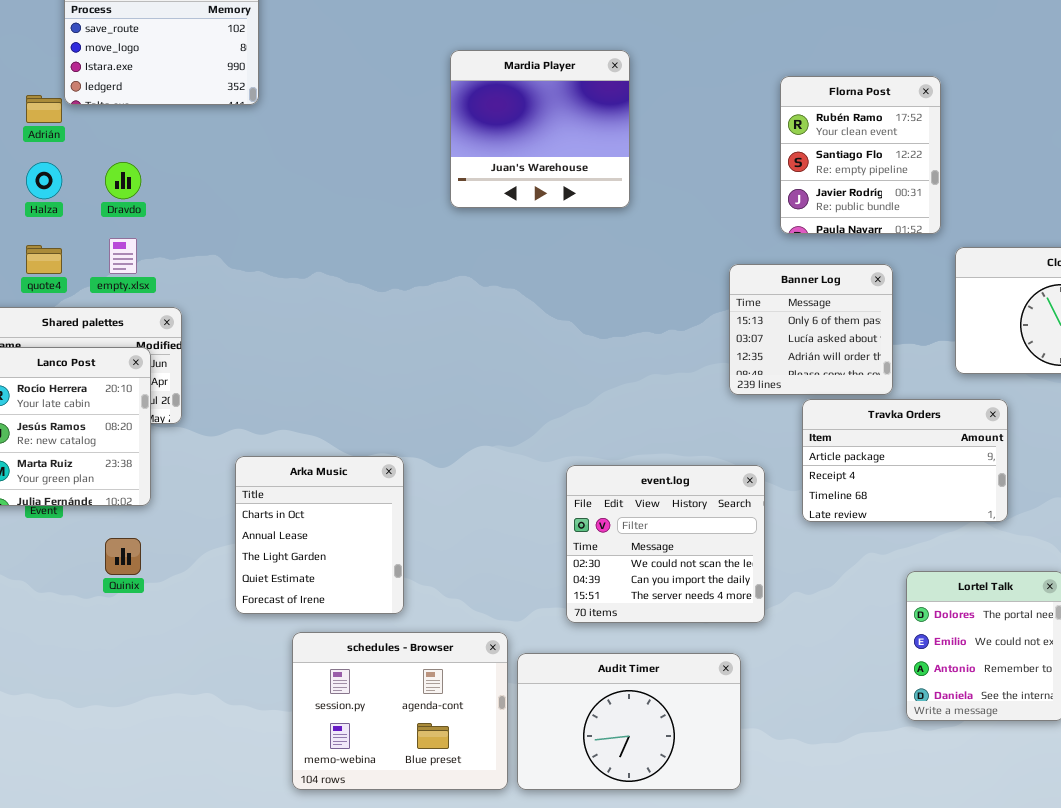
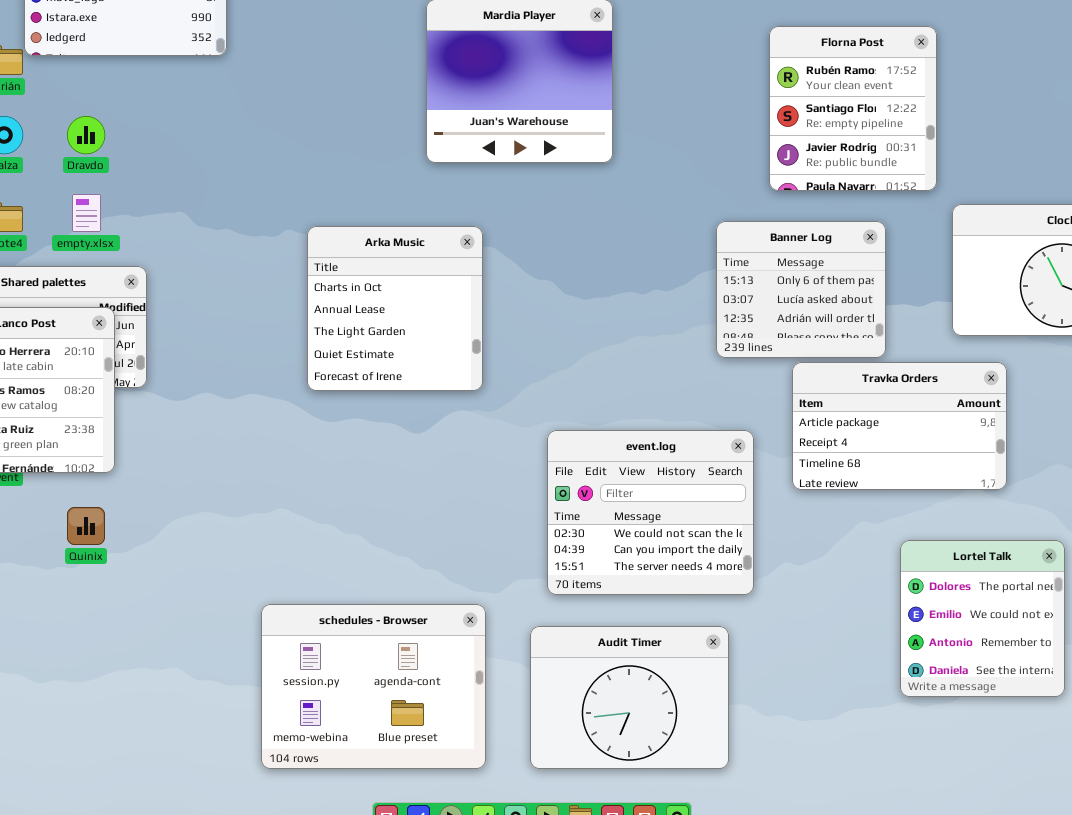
Arka Music: [235,456,404,614] -> [307,226,483,391], moved
Audit Timer: [517,653,741,790] -> [530,626,729,769], resized

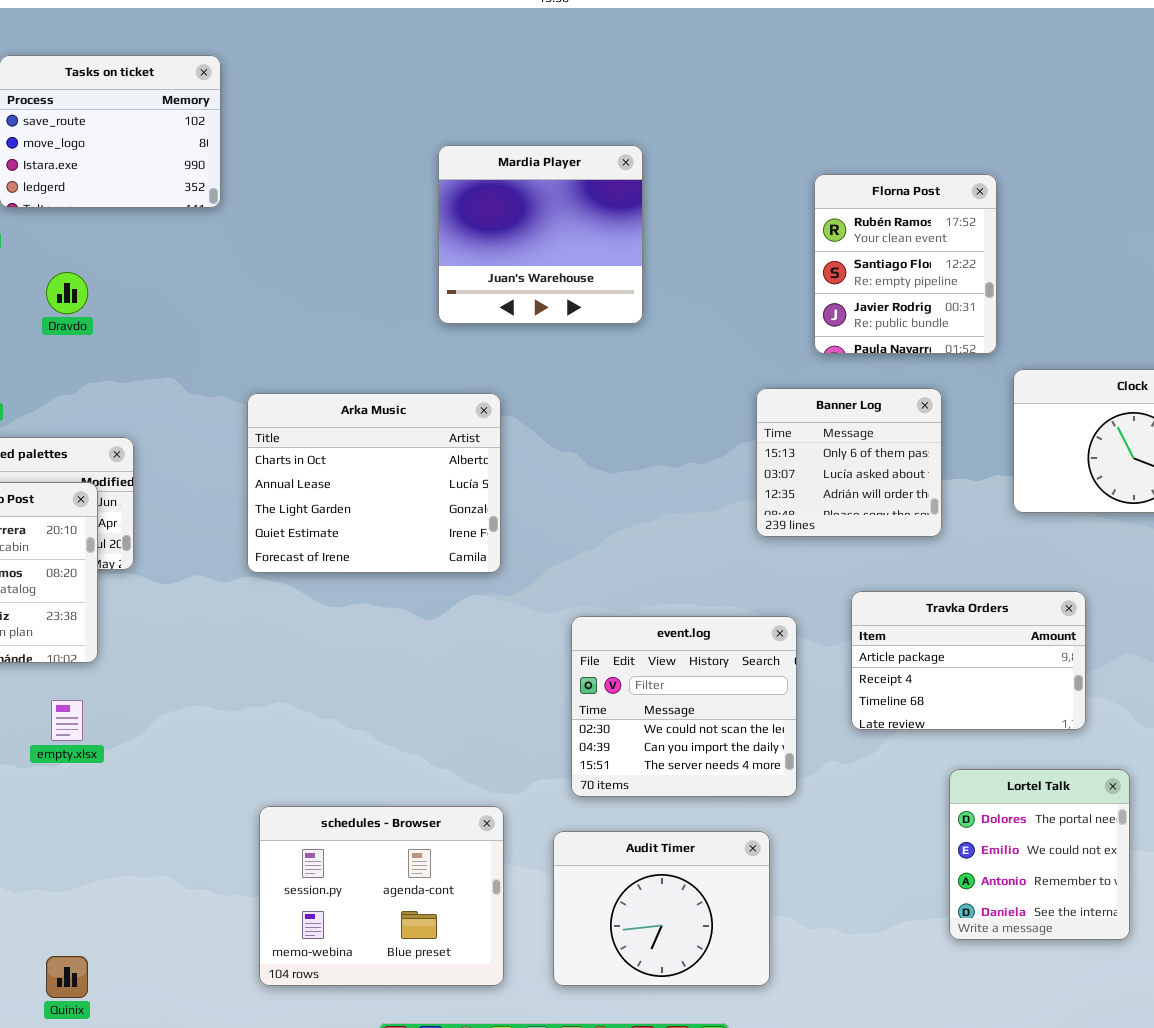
empty.xlsx: [72,194,101,232] -> [51,700,83,741], moved
Arka Music: [307,226,483,391] -> [247,393,501,573], resized
Travka Orders: [792,362,1007,490] -> [851,591,1086,730], moved
Quinix: [67,507,105,545] -> [46,956,88,998], moved
Lortel Talk: [900,540,1065,697] -> [949,769,1130,940], moved

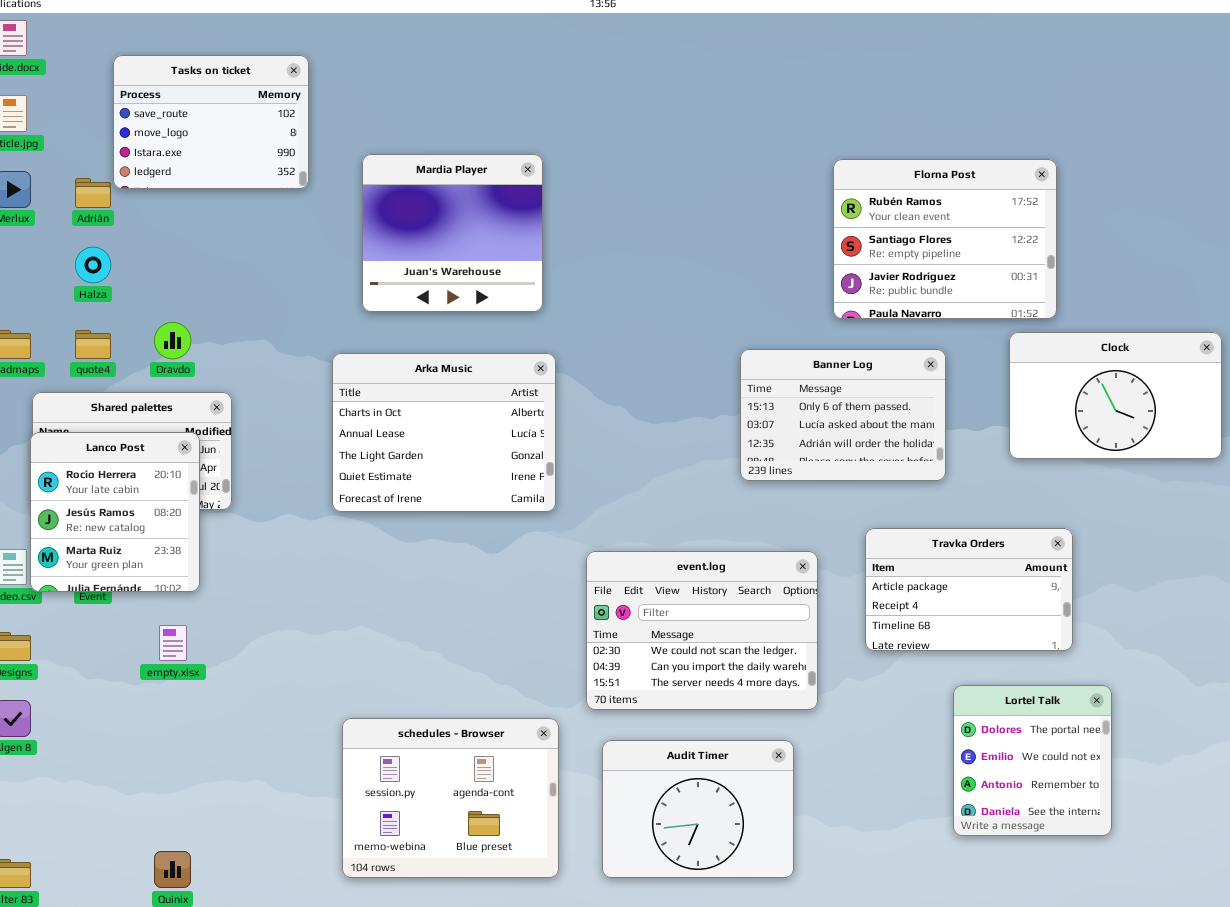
Mardia Player: [438,145,643,324] -> [362,154,543,312], moved
Florna Post: [814,174,997,354] -> [833,159,1057,319], resized
Dravdo: [46,272,88,314] -> [154,322,191,359], moved
Banner Log: [756,388,942,537] -> [740,349,946,481], resized
event.log: [571,616,797,797] -> [586,551,818,710], resized

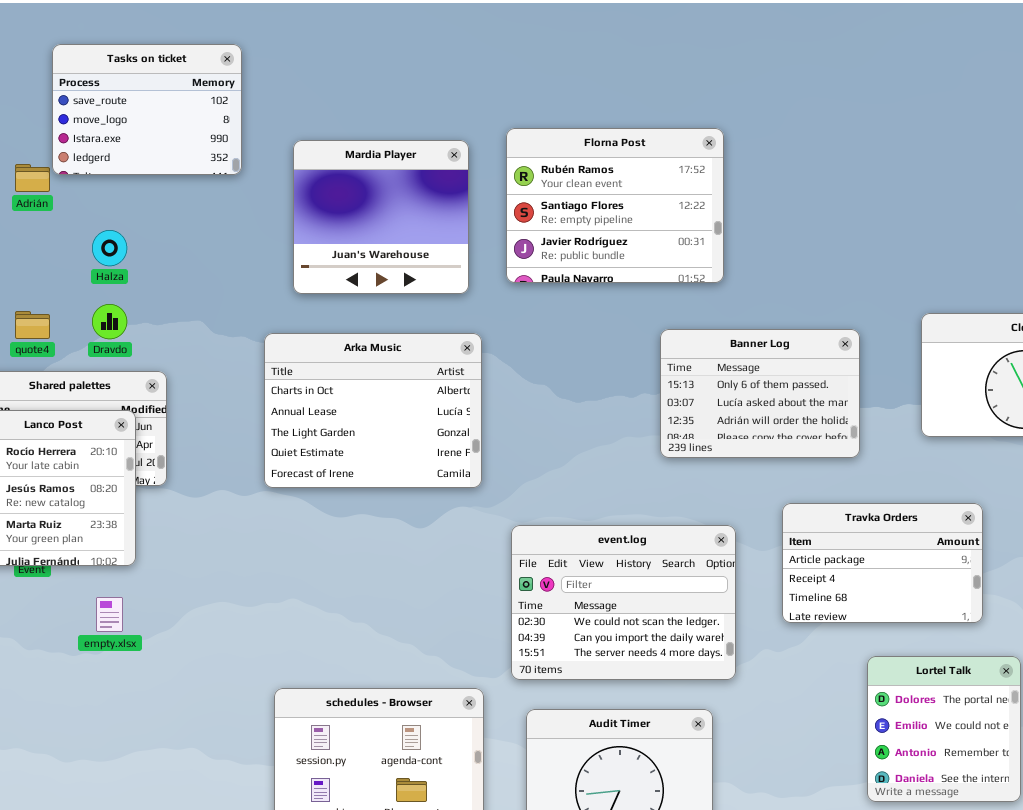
Florna Post: [833,159,1057,319] -> [506,128,724,283], moved
Halza: [75,247,111,283] -> [92,230,127,266], moved

